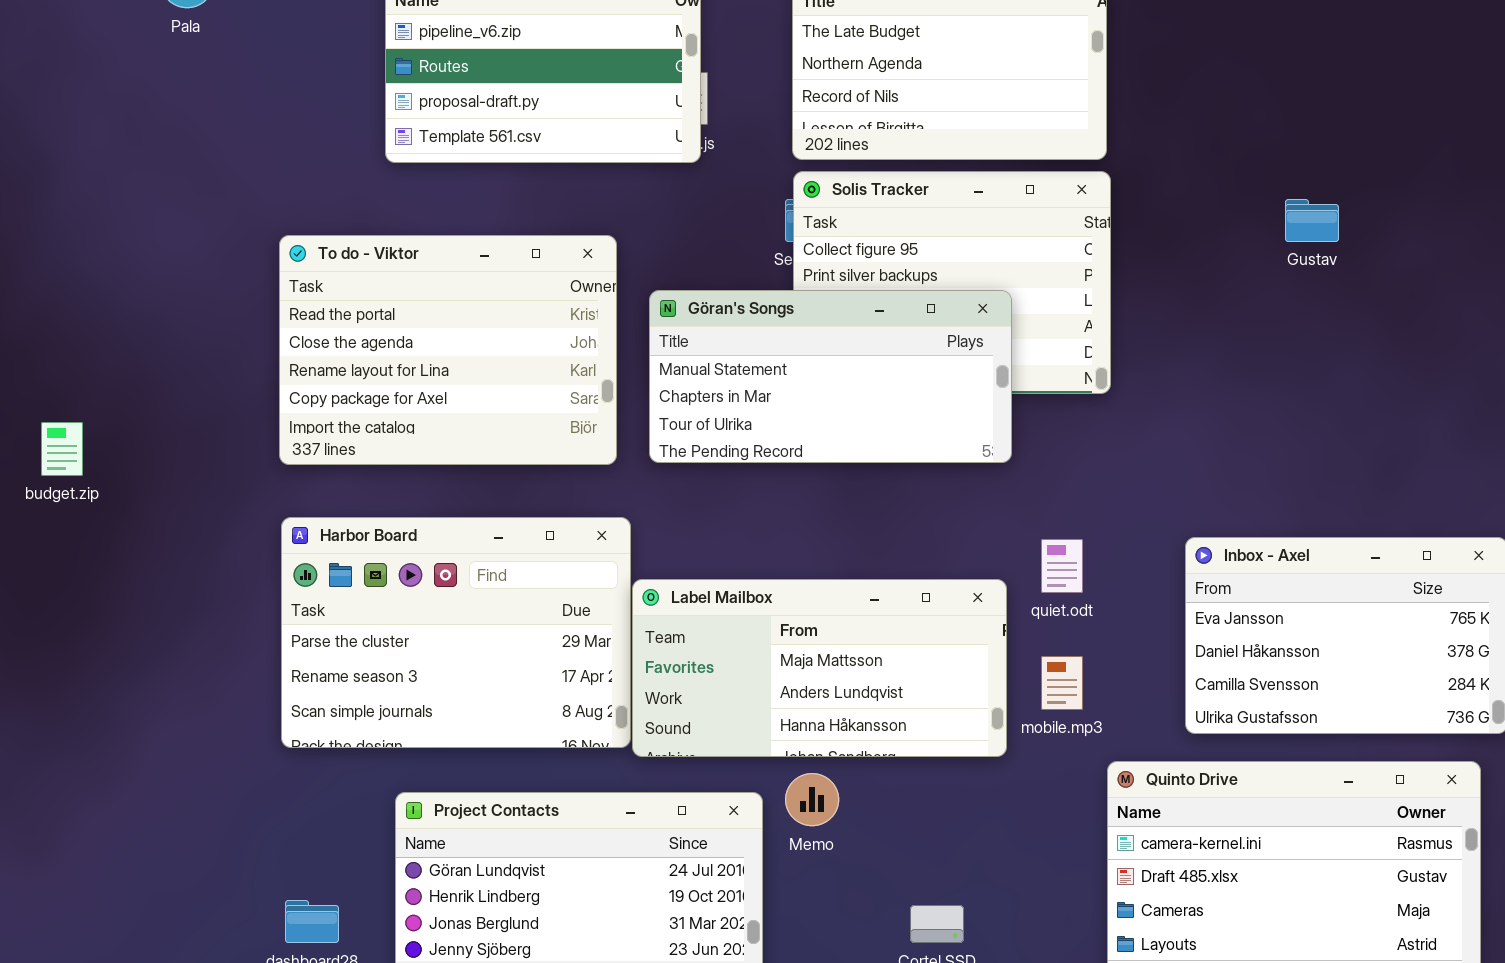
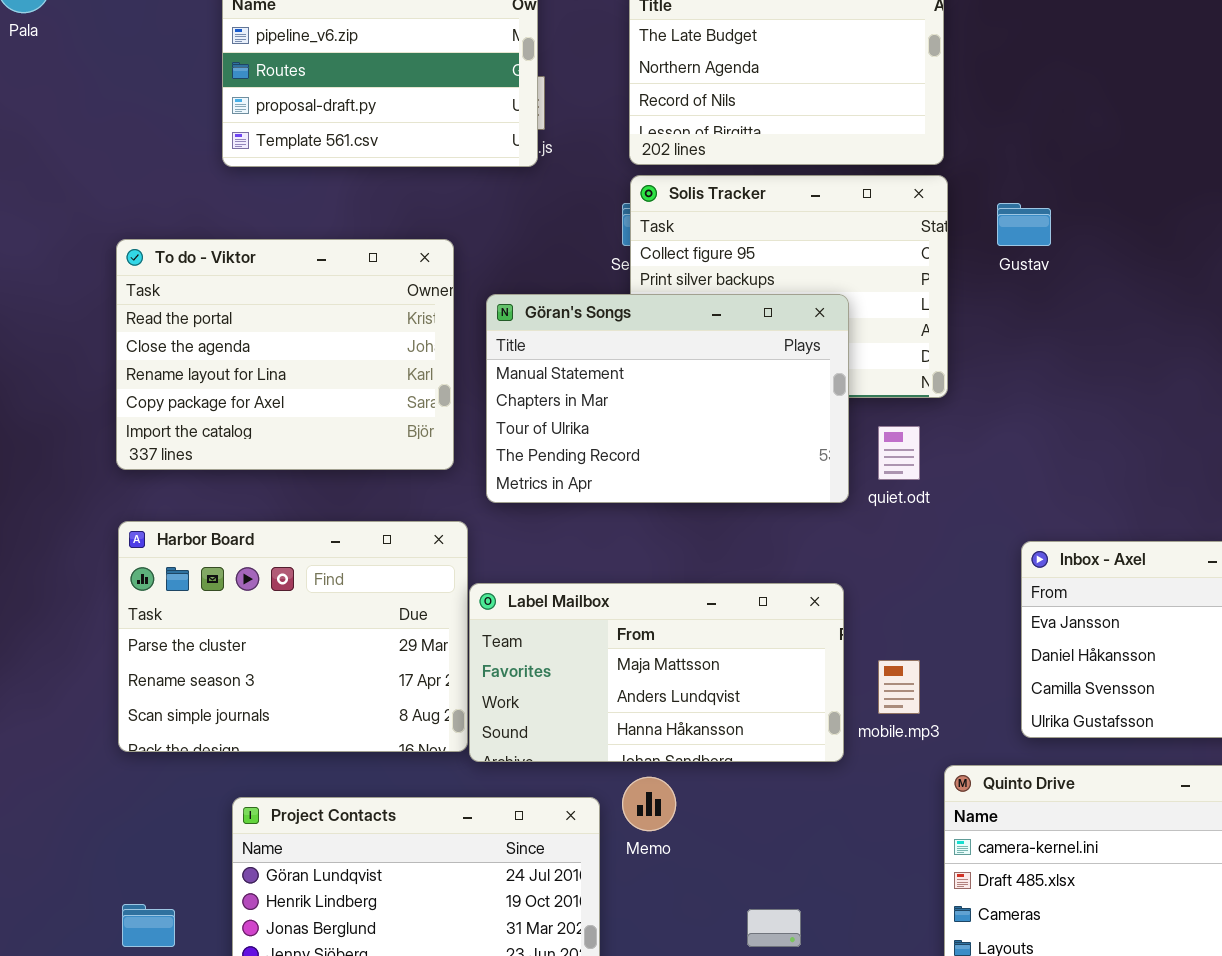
Gustav: [1285,199,1339,242] -> [997,203,1051,246], moved
Göran's Songs: [649,290,1012,463] -> [486,294,849,503], resized
quiet.odt: [1041,539,1083,593] -> [878,426,920,480], moved

